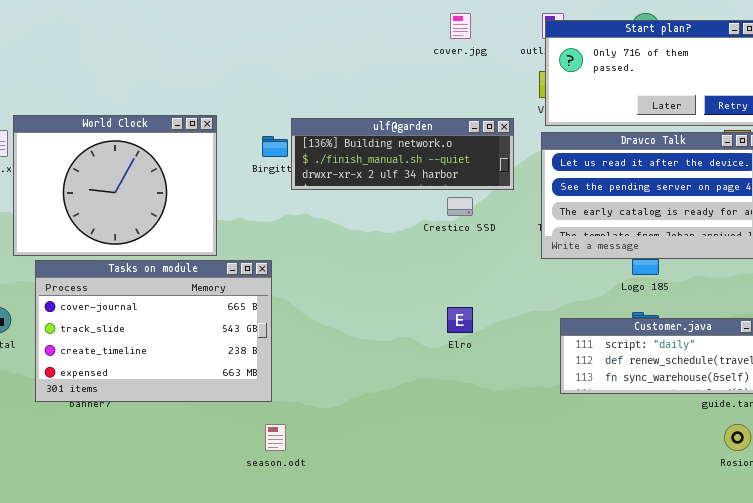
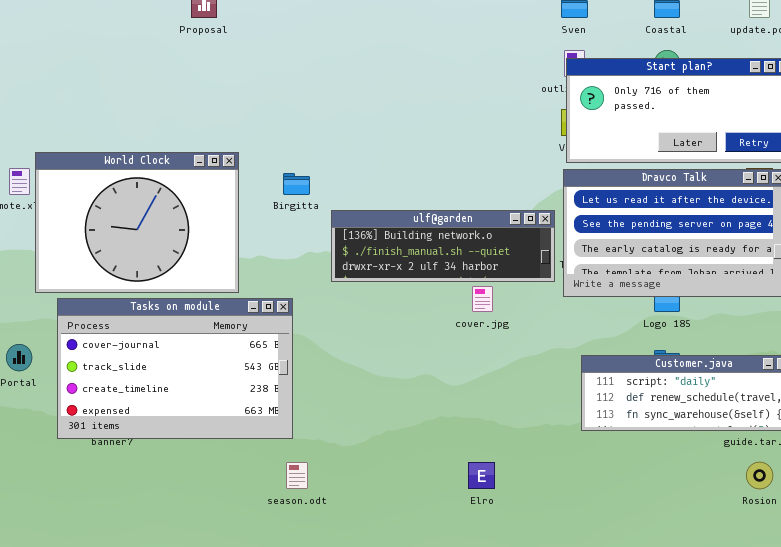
cover.jpg: [450,13,471,39] -> [472,286,493,312], moved
ulf@garden: [291,118,514,190] -> [331,210,555,282], moved
Elro: [447,307,473,333] -> [468,462,495,489], moved

